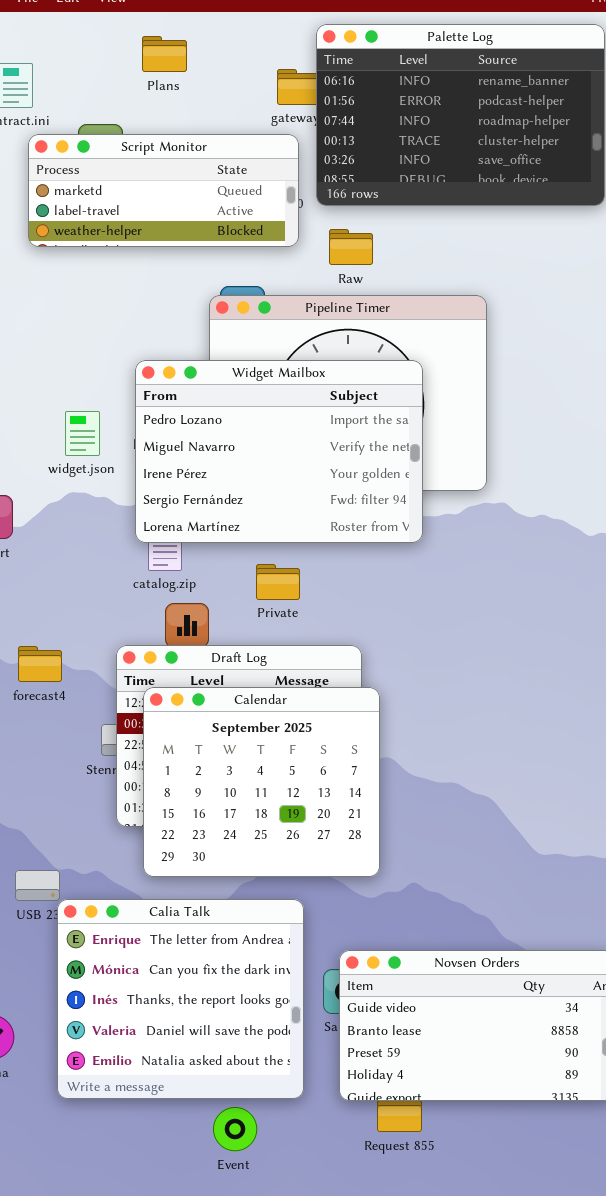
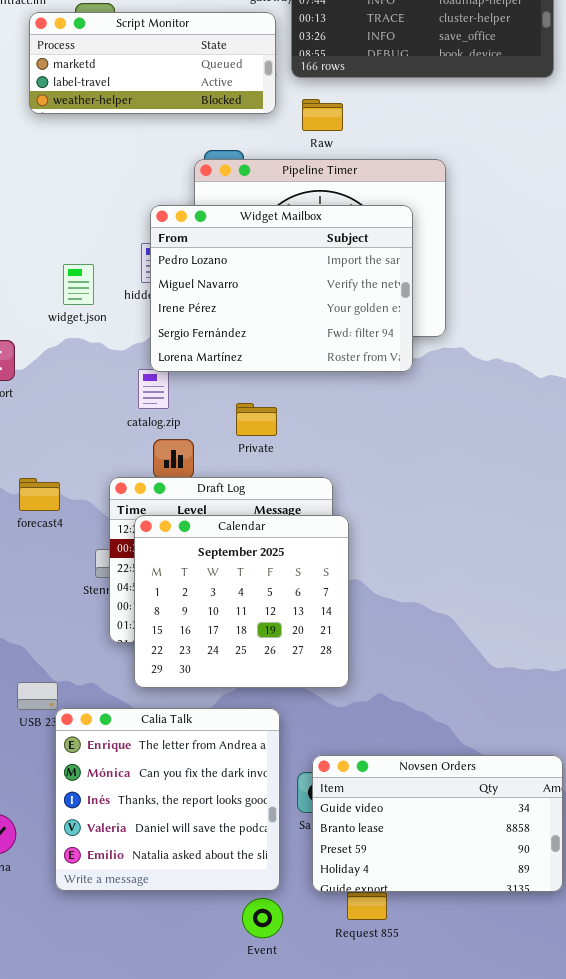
Widget Mailbox: [135,360,423,543] -> [150,205,413,372], moved
Event: [213,1107,257,1151] -> [242,898,283,938], moved

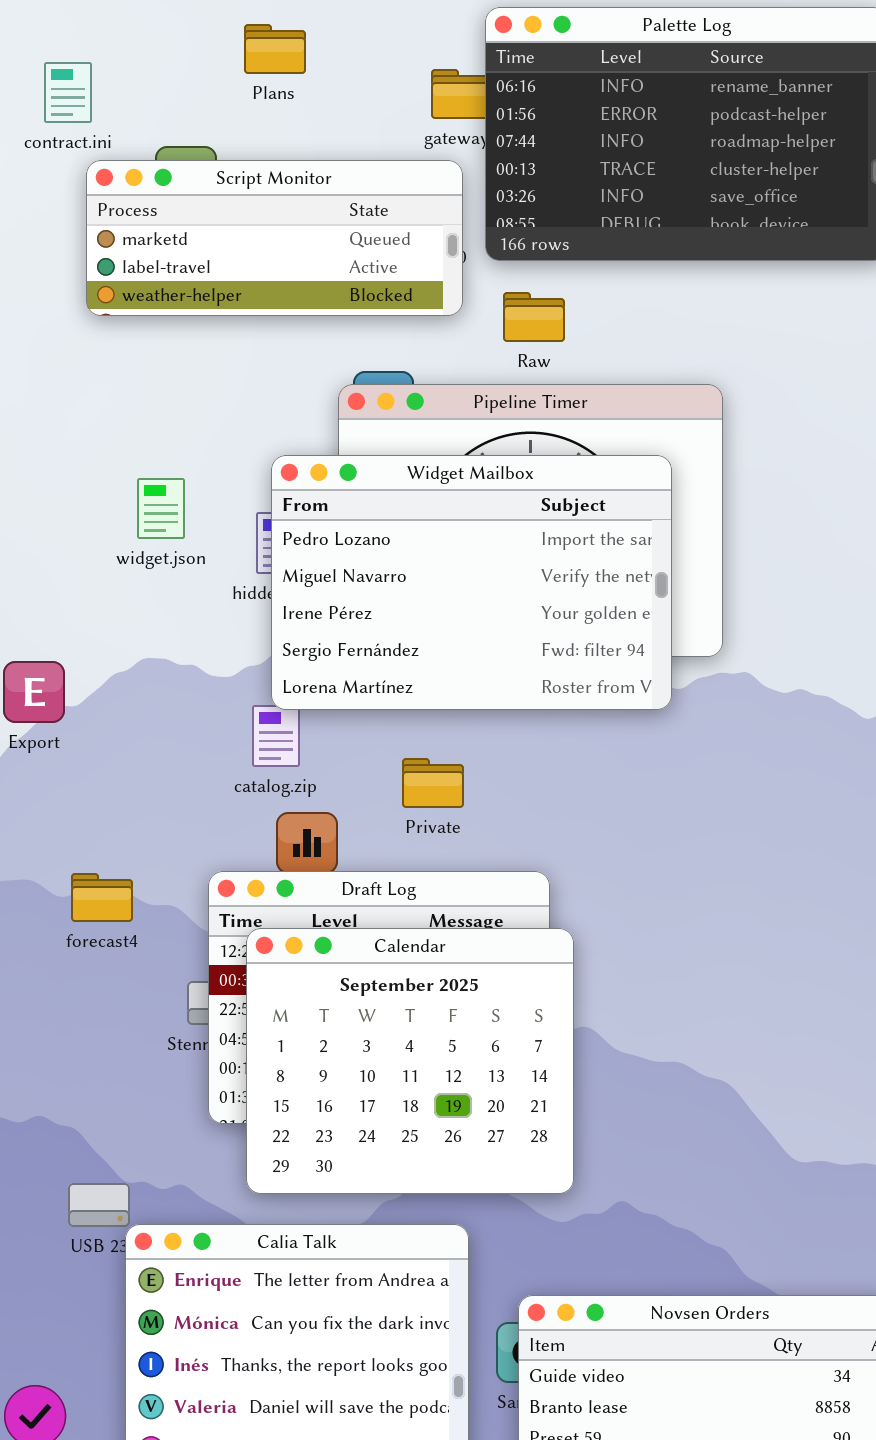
widget.json: [63,264,94,305] -> [137,478,185,539], moved

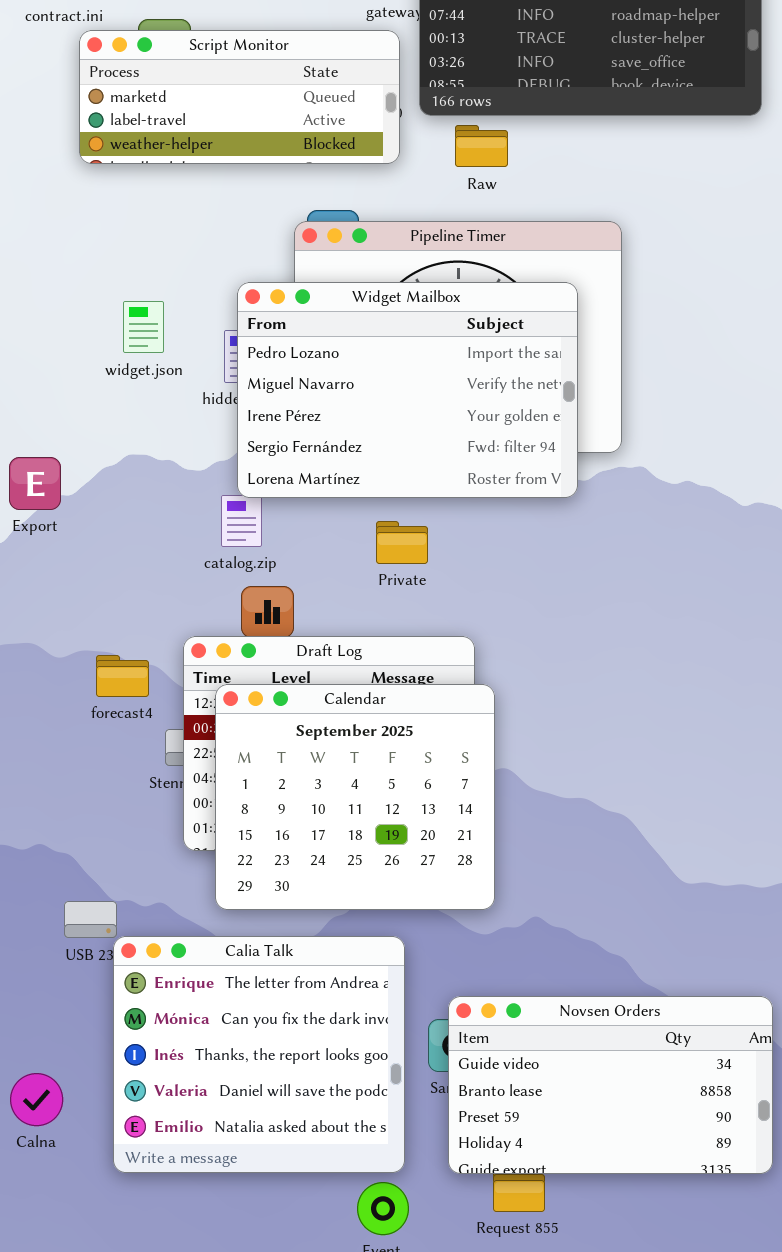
Raw: [503,292,565,342] -> [455,125,508,167], moved
Private: [402,758,464,808] -> [376,521,428,564], moved
forecast4: [71,873,133,922] -> [96,655,149,697], moved

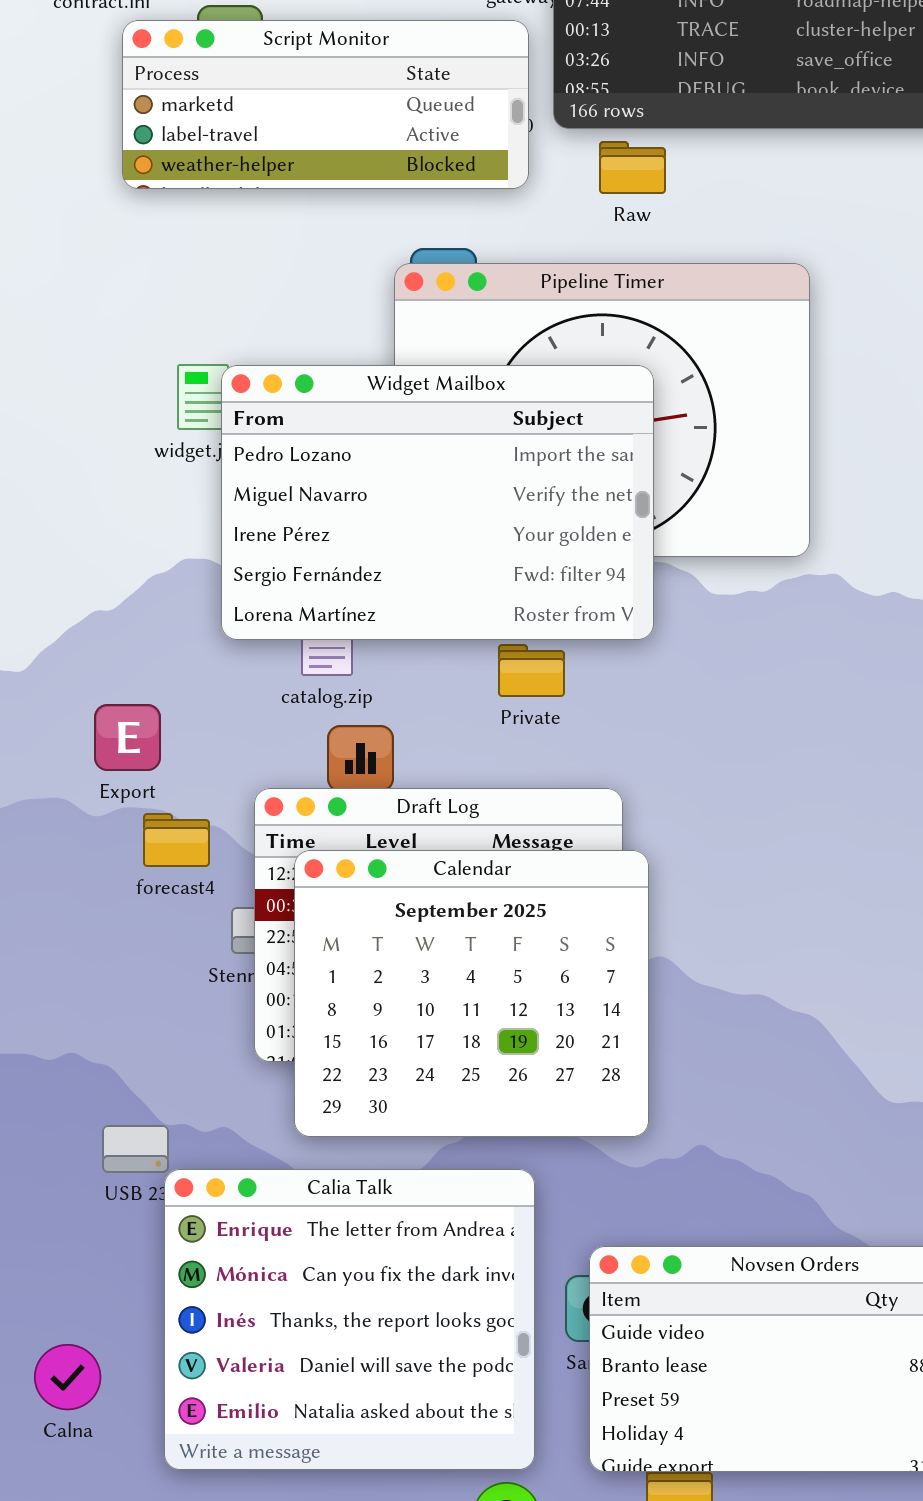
Widget Mailbox: [237,282,578,498] -> [221,365,654,640], moved
Export: [9,457,61,510] -> [94,704,161,771], moved

